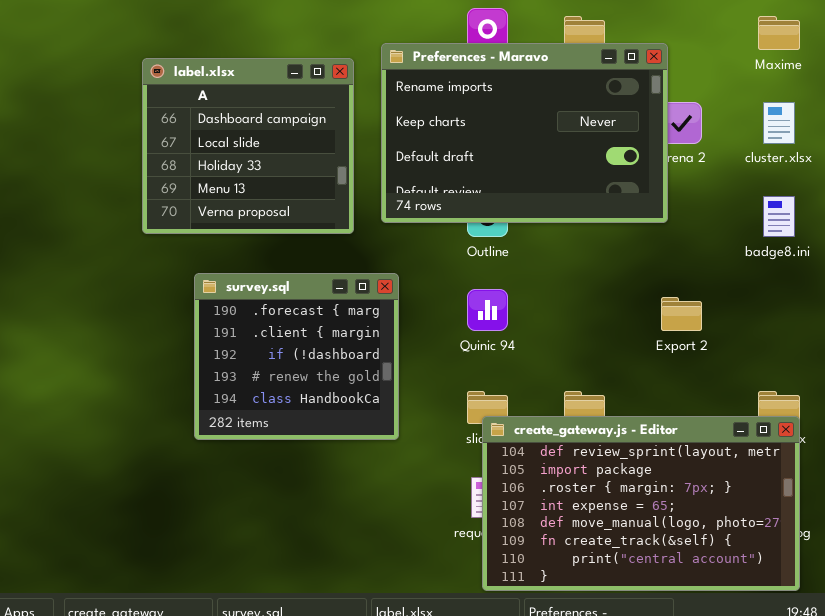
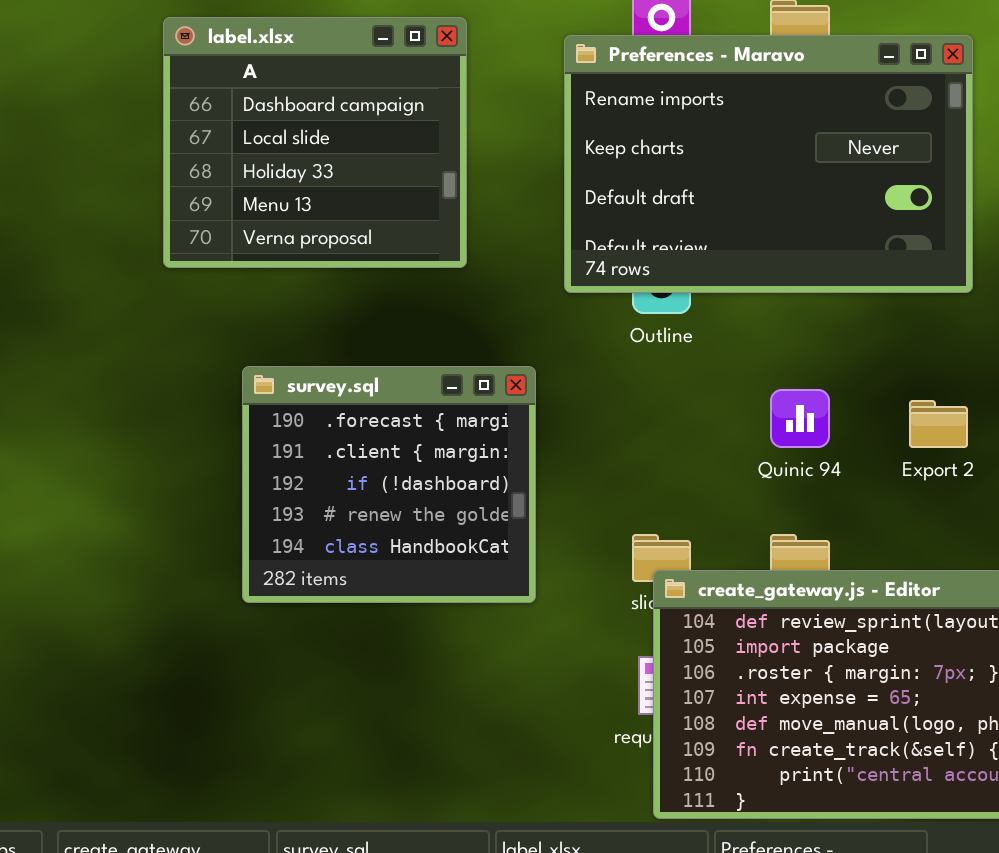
Preferences - Maravo: [381,43,668,223] -> [564,35,973,293], moved
label.xlsx: [142,58,354,234] -> [163,17,467,268], moved
Quinic 94: [467,289,508,331] -> [770,389,830,448], moved

